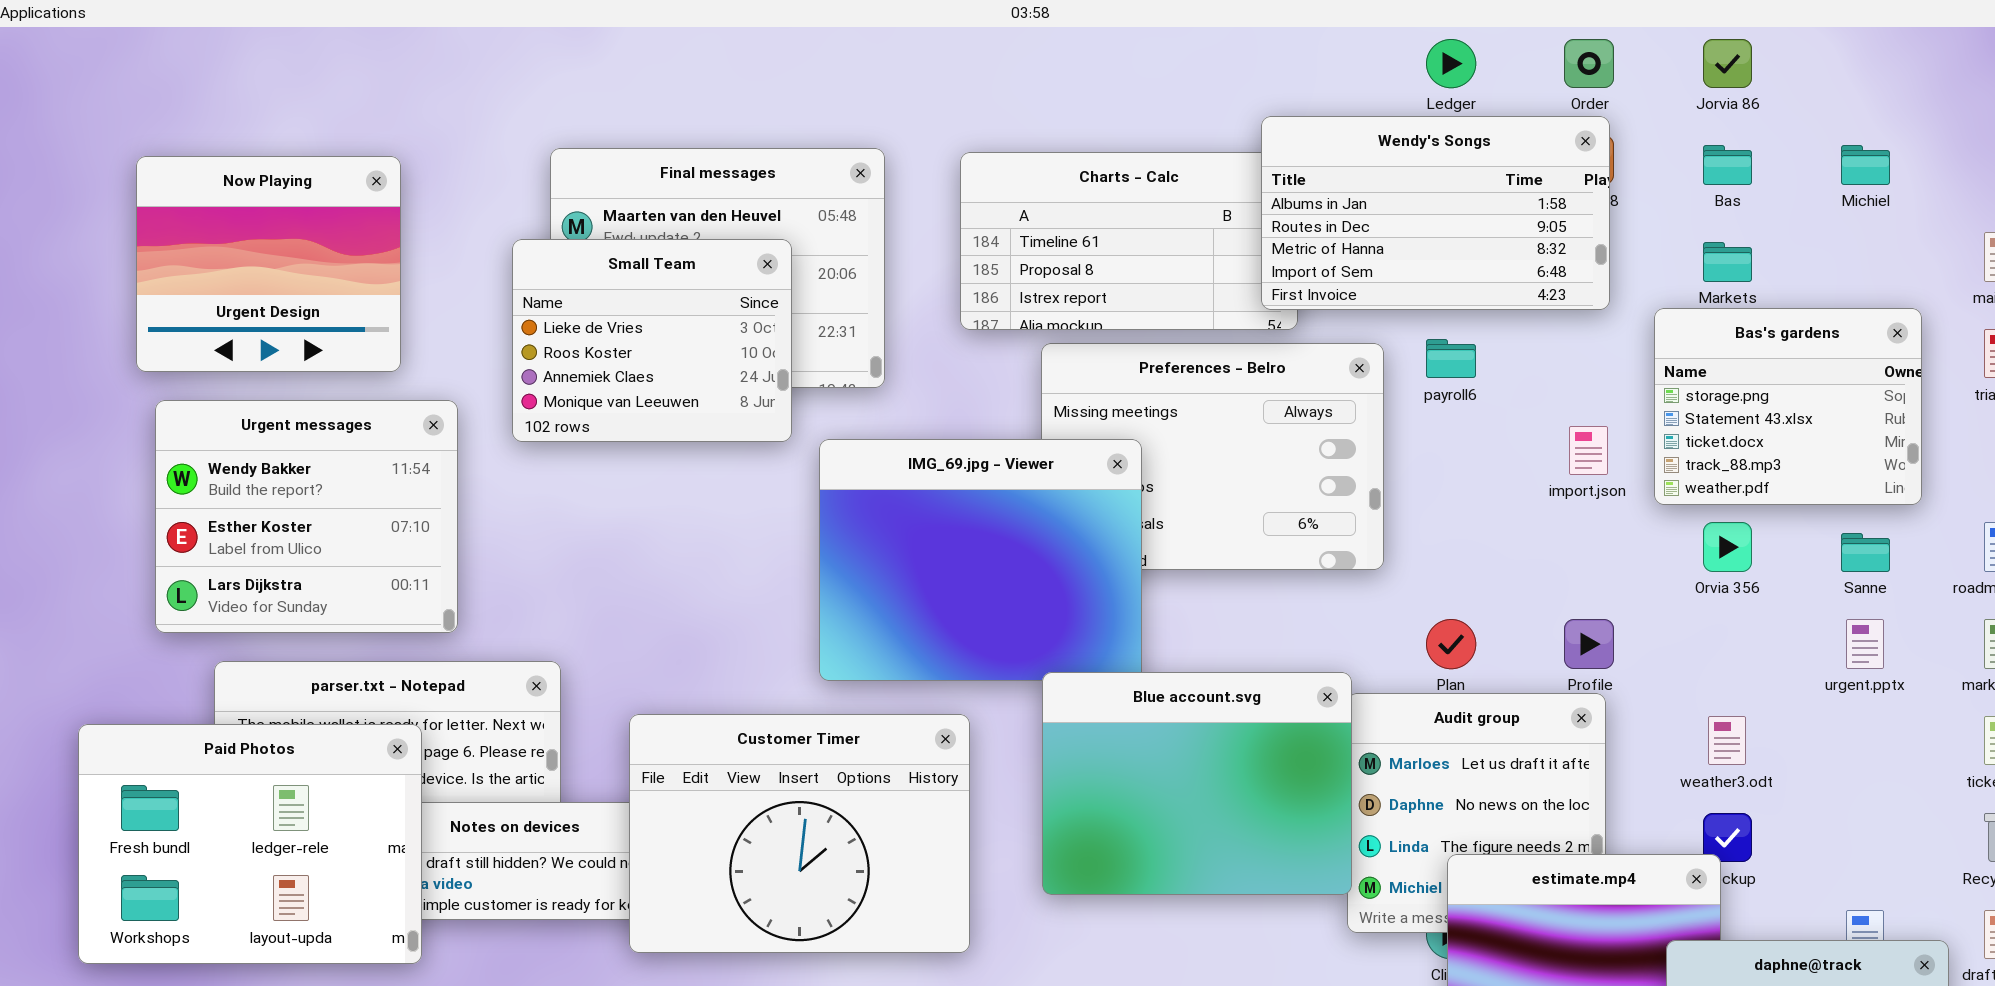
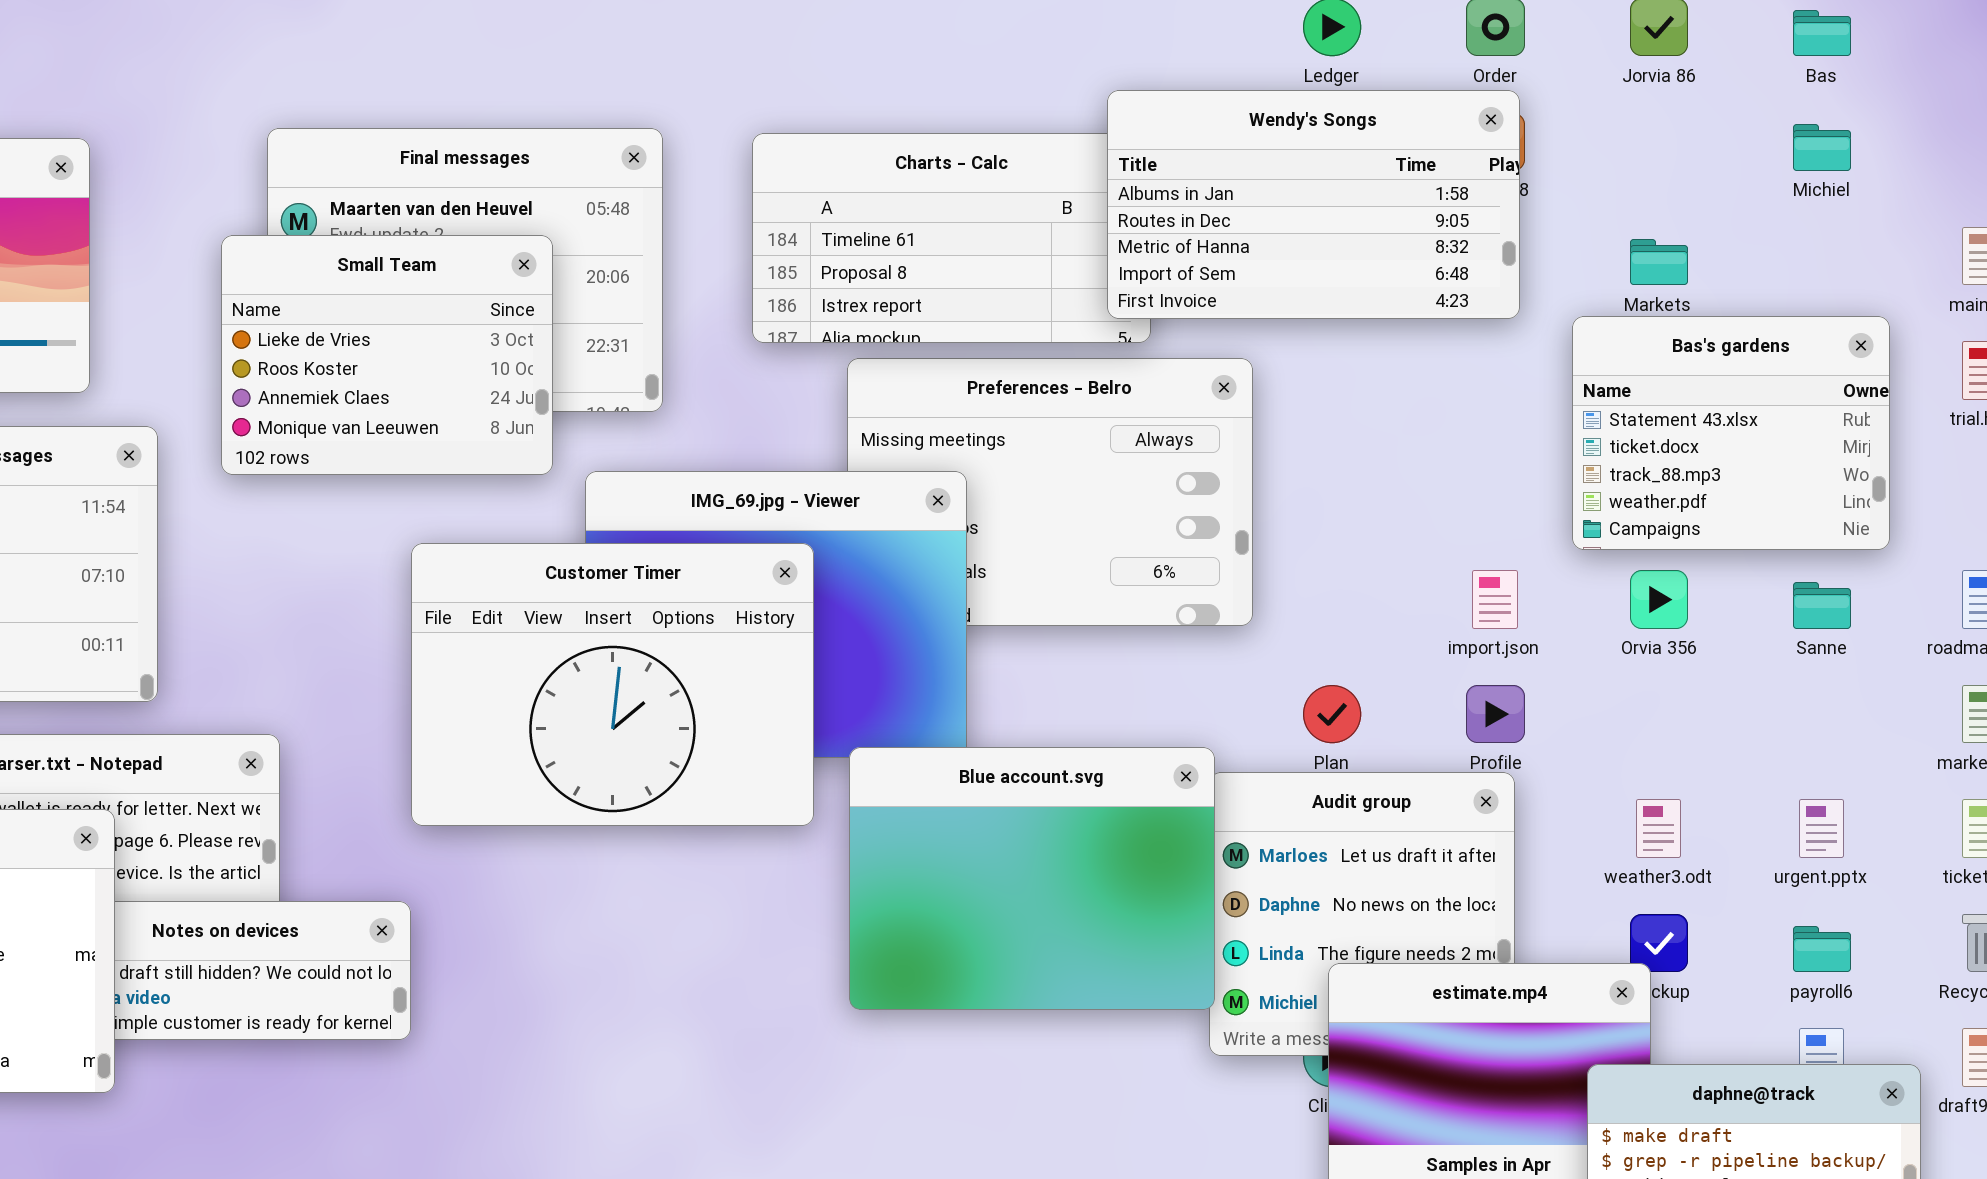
Bas: [1703,145,1752,185] -> [1793,10,1851,56], moved
Bas's gardens: [1654,308,1922,505] -> [1572,316,1890,550], scrolled down 1 row
payroll6: [1426,339,1476,378] -> [1793,926,1851,972], moved
import.json: [1569,426,1608,475] -> [1472,570,1518,629], moved
urgent.pptx: [1846,619,1884,669] -> [1799,799,1844,858], moved
Customer Timer: [629,714,970,953] -> [411,543,814,826], moved

